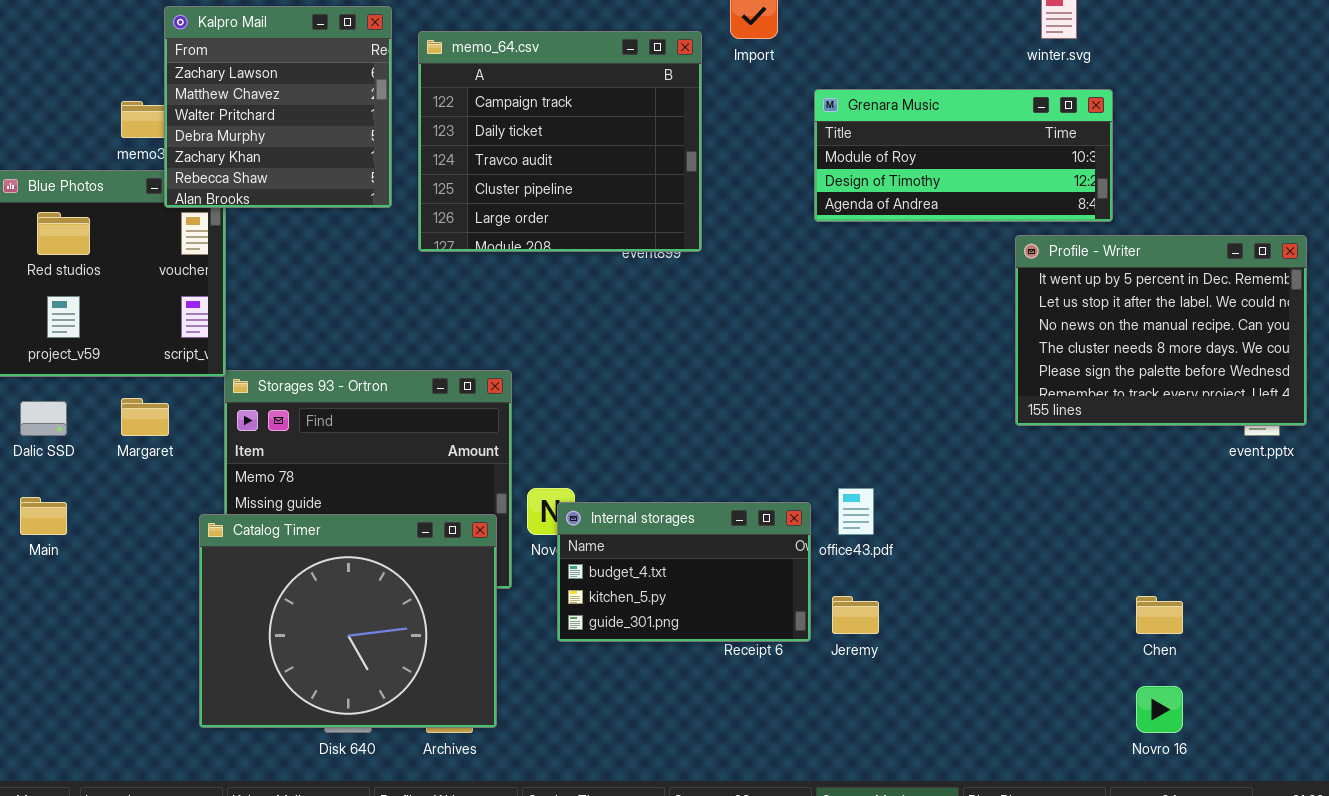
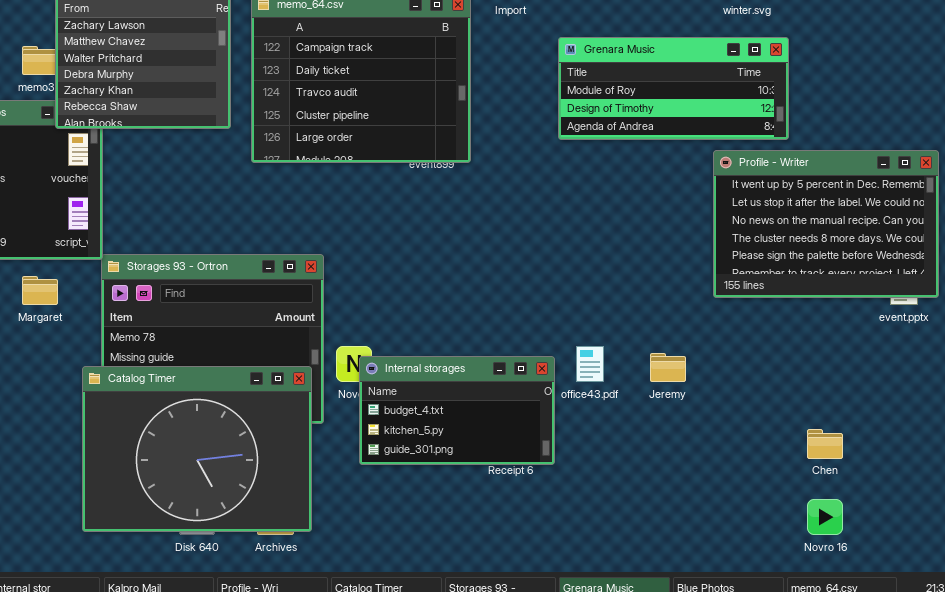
Jeremy: [832,596,879,634] -> [650,353,686,382], moved

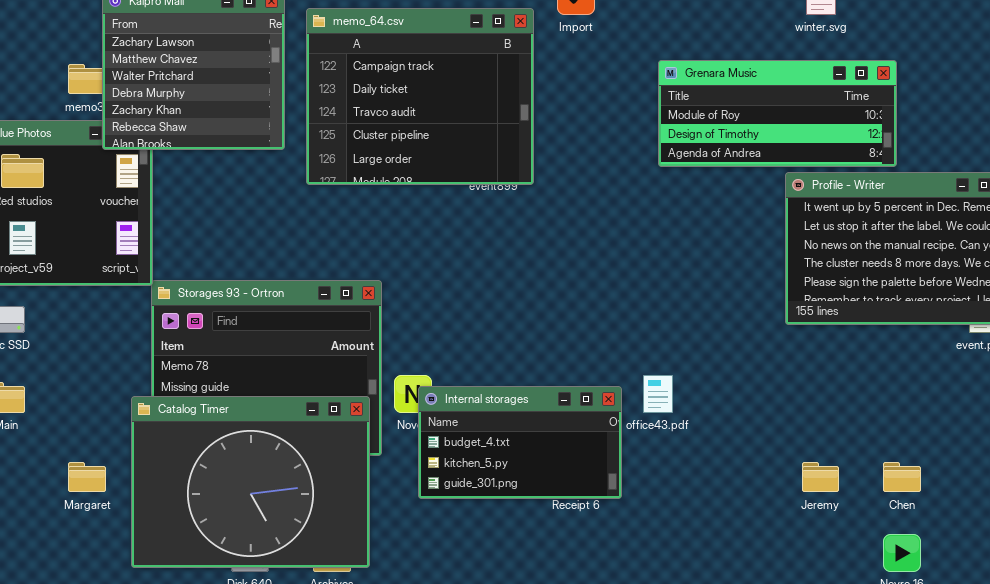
Grenara Music: [558,37,789,140] -> [658,60,897,167], moved
Margaret: [22,276,58,305] -> [68,462,106,492], moved
Jeremy: [650,353,686,382] -> [802,462,839,492], moved

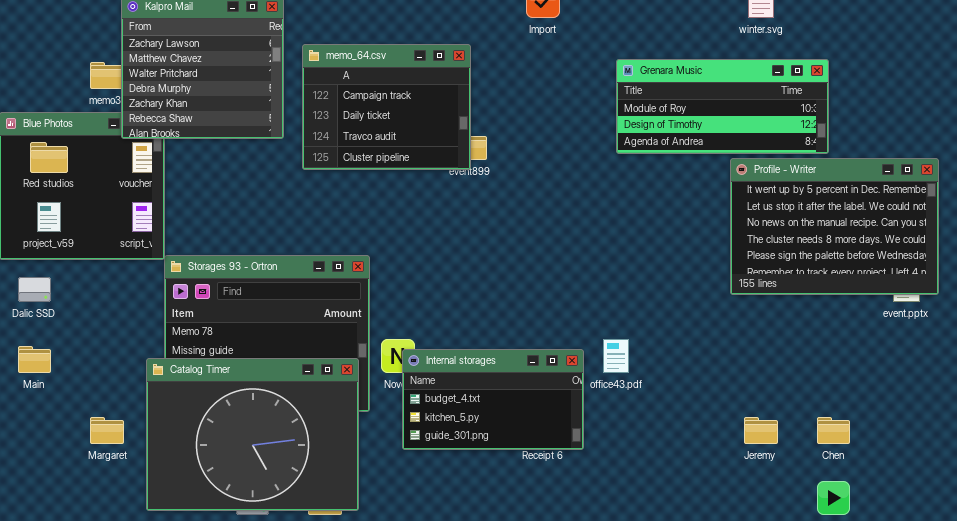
memo_64.csv: [306,8,534,185] -> [302,44,471,170], resized

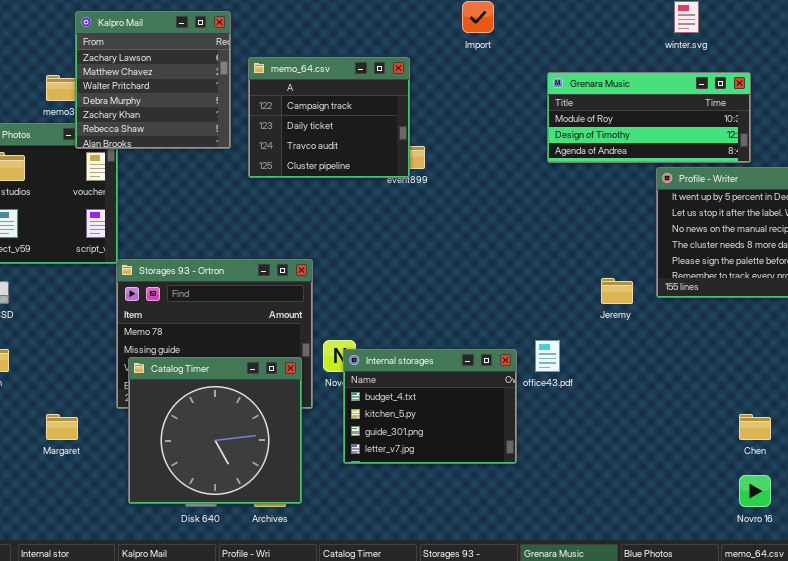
Internal storages: [402,349,584,450] -> [343,349,517,464], resized
Catalog Timer: [146,358,359,511] -> [128,357,302,504], resized
Jeremy: [744,417,778,444] -> [601,278,633,304], moved

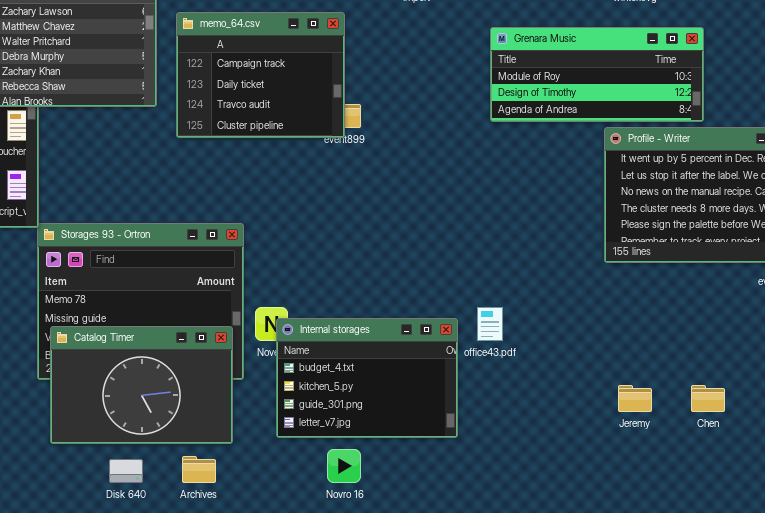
Jeremy: [601,278,633,304] -> [618,385,652,412], moved
Catalog Timer: [128,357,302,504] -> [50,326,233,444], resized
Novro 16: [739,475,771,507] -> [327,449,361,483], moved

